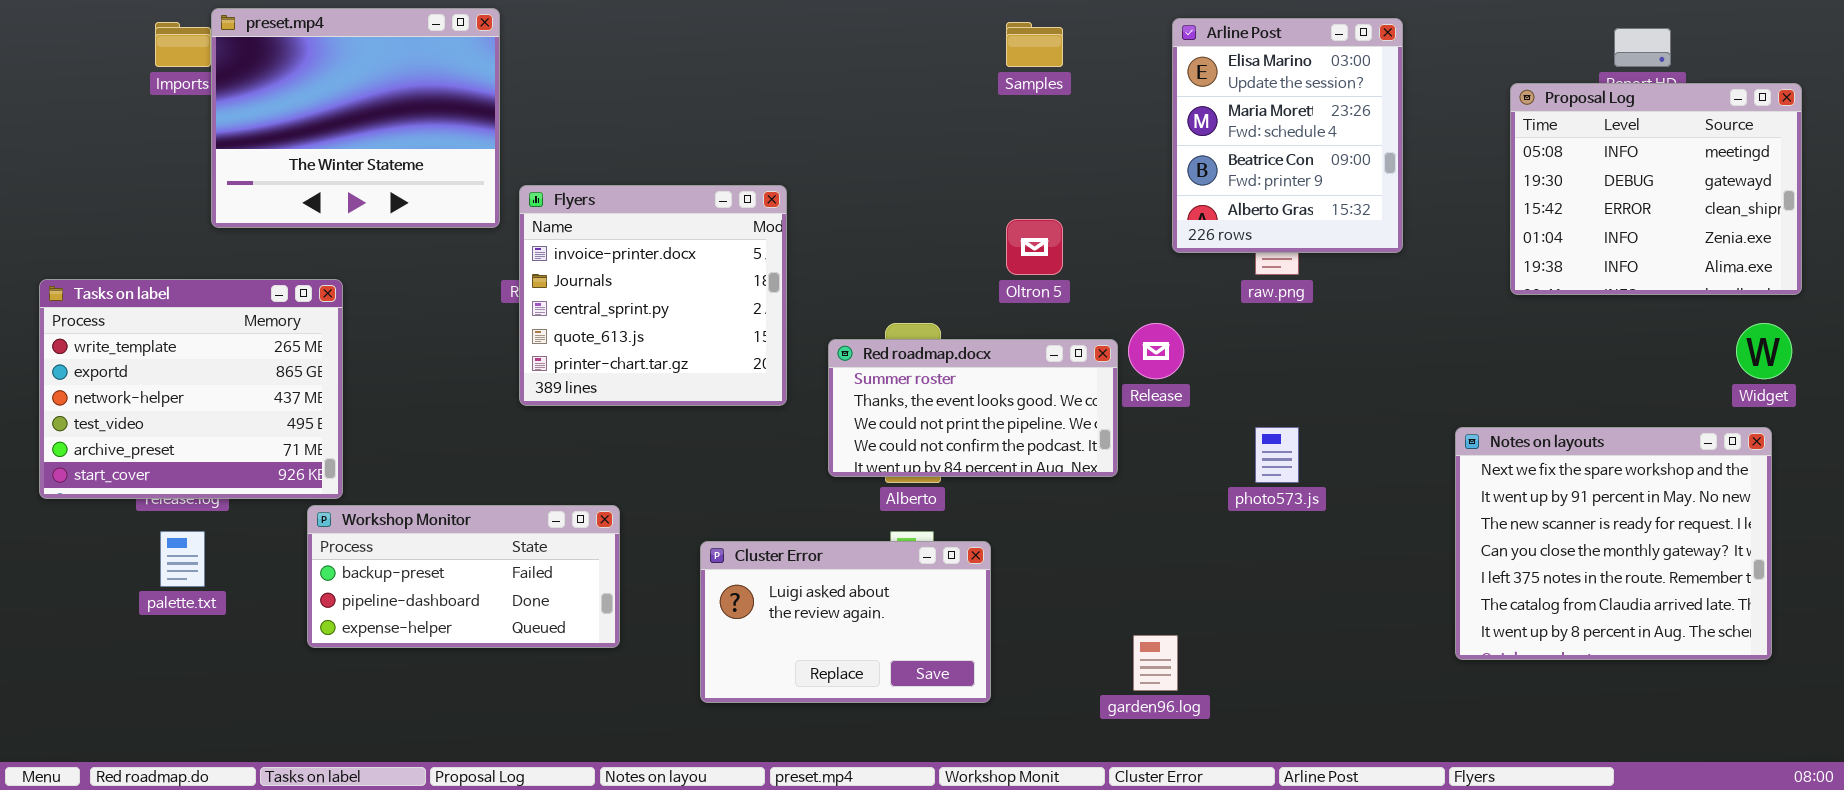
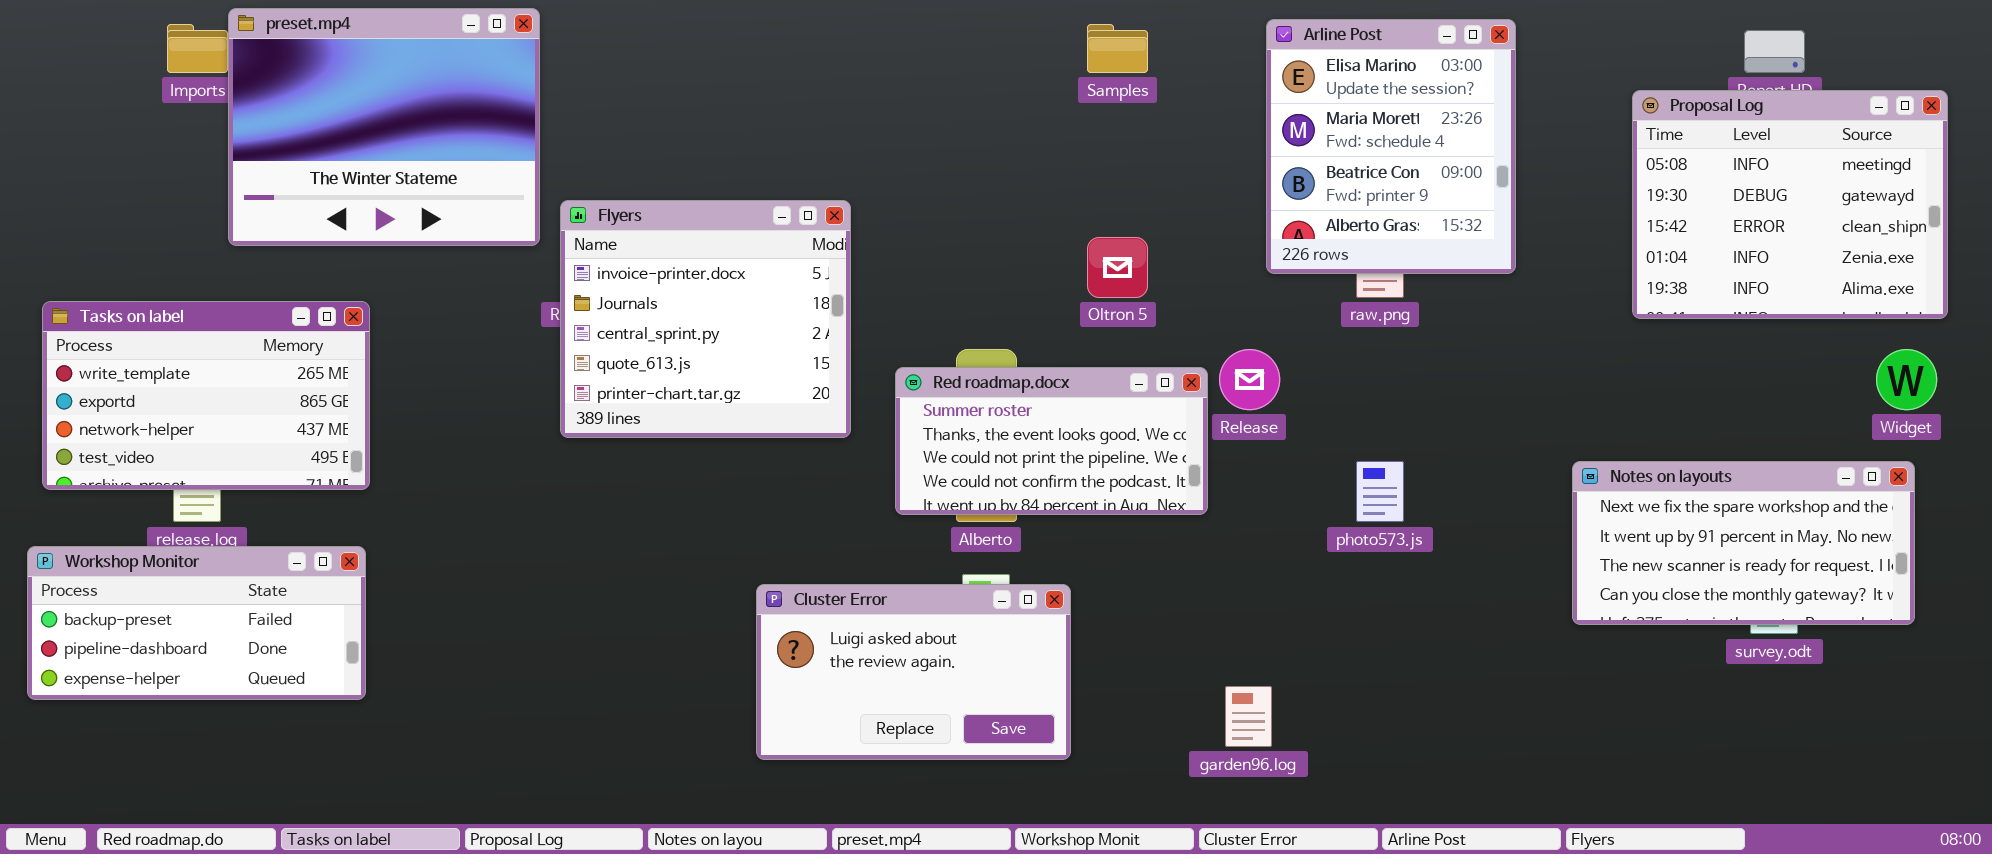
Tasks on label: [39,279,343,499] -> [42,301,370,490], resized
Notes on layouts: [1455,427,1772,660] -> [1572,461,1915,625], resized
Workshop Monitor: [307,505,620,648] -> [27,546,366,700], moved

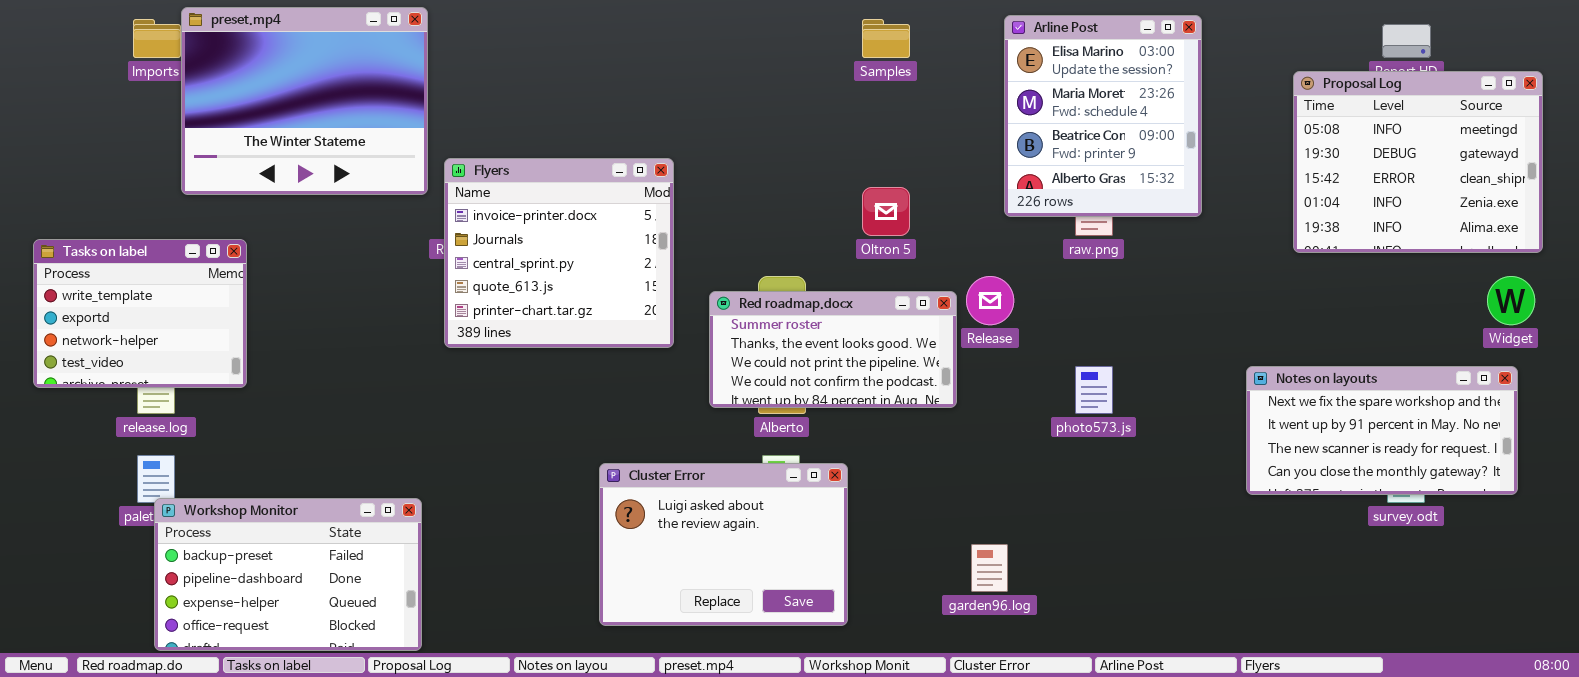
Tasks on label: [42,301,370,490] -> [33,239,247,388], resized
Workshop Monitor: [27,546,366,700] -> [154,498,422,651], moved, resized
Cluster Error: [756,584,1071,760] -> [599,463,848,626], resized

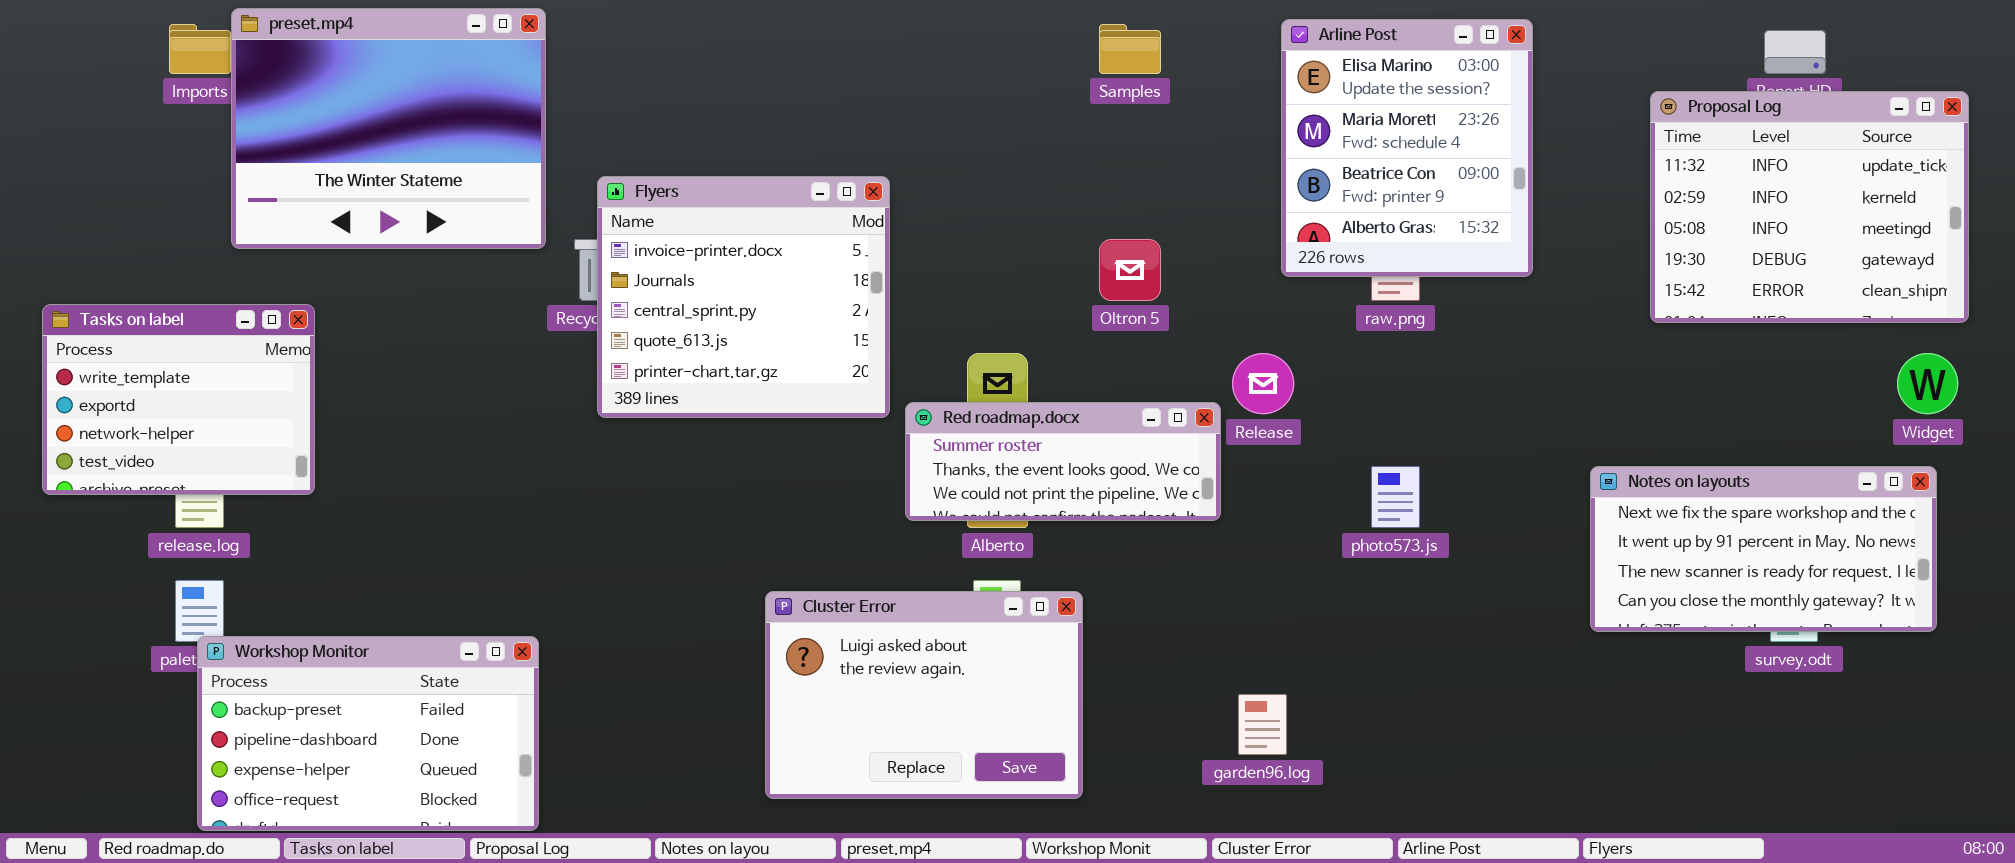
Proposal Log: [1293,71,1543,253] -> [1650,91,1969,323], scrolled up 2 rows
Flyers: [444,158,674,348] -> [597,176,890,418], moved
Red roadmap.docx: [709,291,957,408] -> [905,402,1221,521], resized

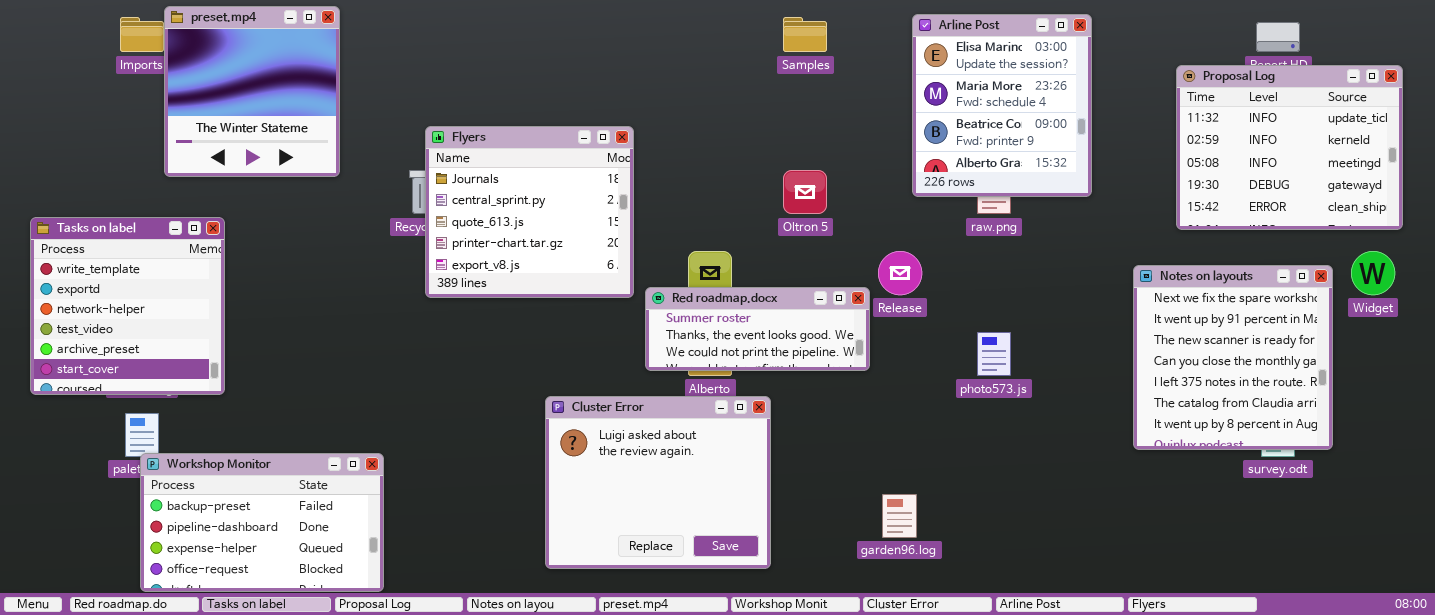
preset.mp4: [231,8,546,249] -> [164,6,340,177], resized
Flyers: [597,176,890,418] -> [425,126,634,298], scrolled down 1 row
Tasks on label: [42,304,315,495] -> [30,217,225,395], resized
Notes on layouts: [1590,466,1937,632] -> [1133,265,1333,450], resized
Cluster Error: [765,591,1083,799] -> [545,396,771,569], resized

